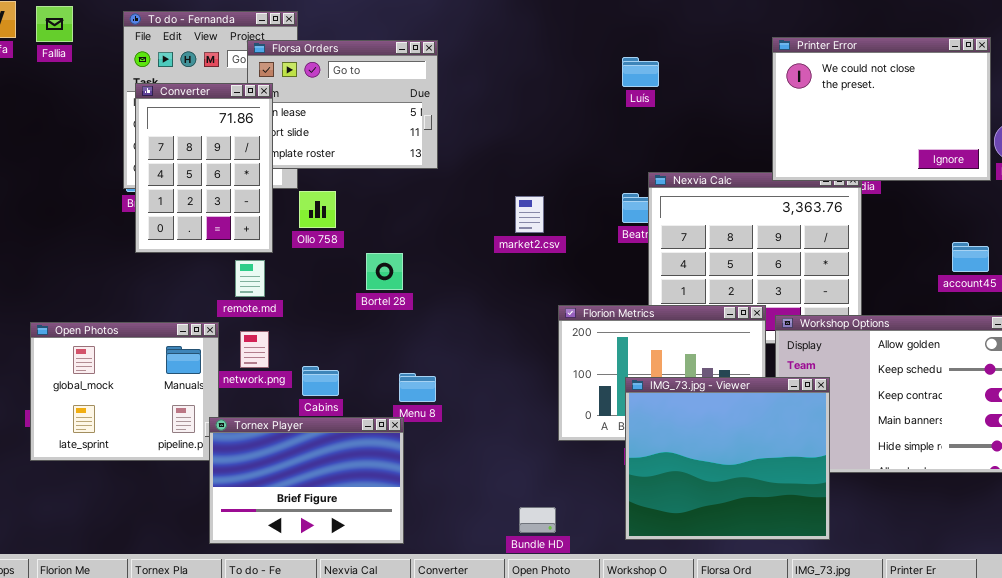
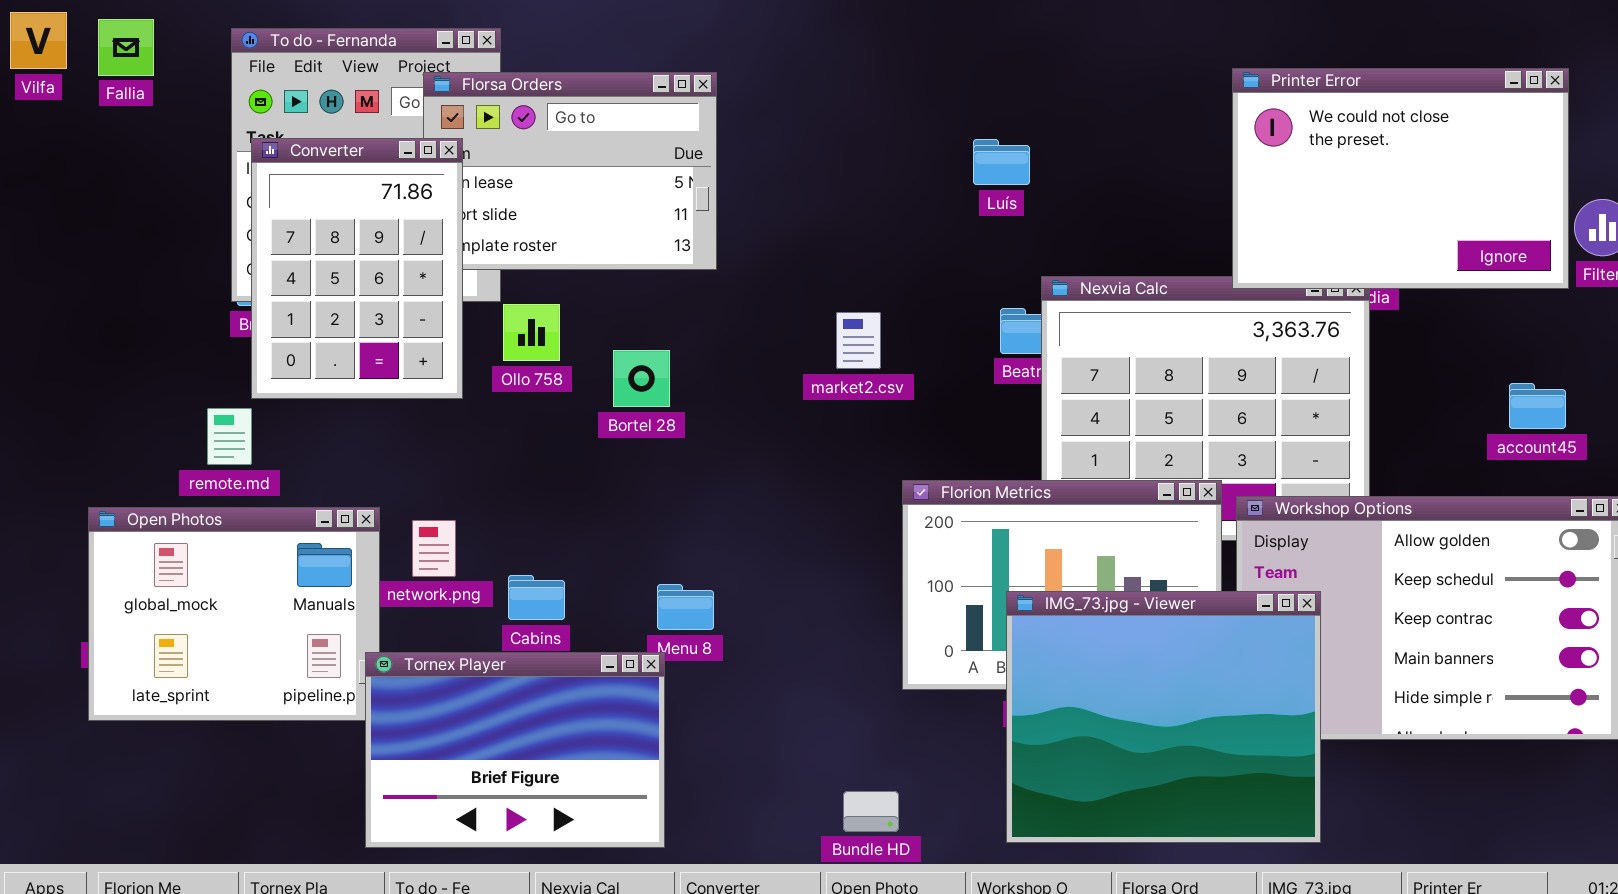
Luís: [622,57,659,87] -> [973,139,1030,185], moved
Bortel 28: [366,253,403,290] -> [613,350,670,407], moved
remote.md: [235,260,265,297] -> [207,408,252,465], moved

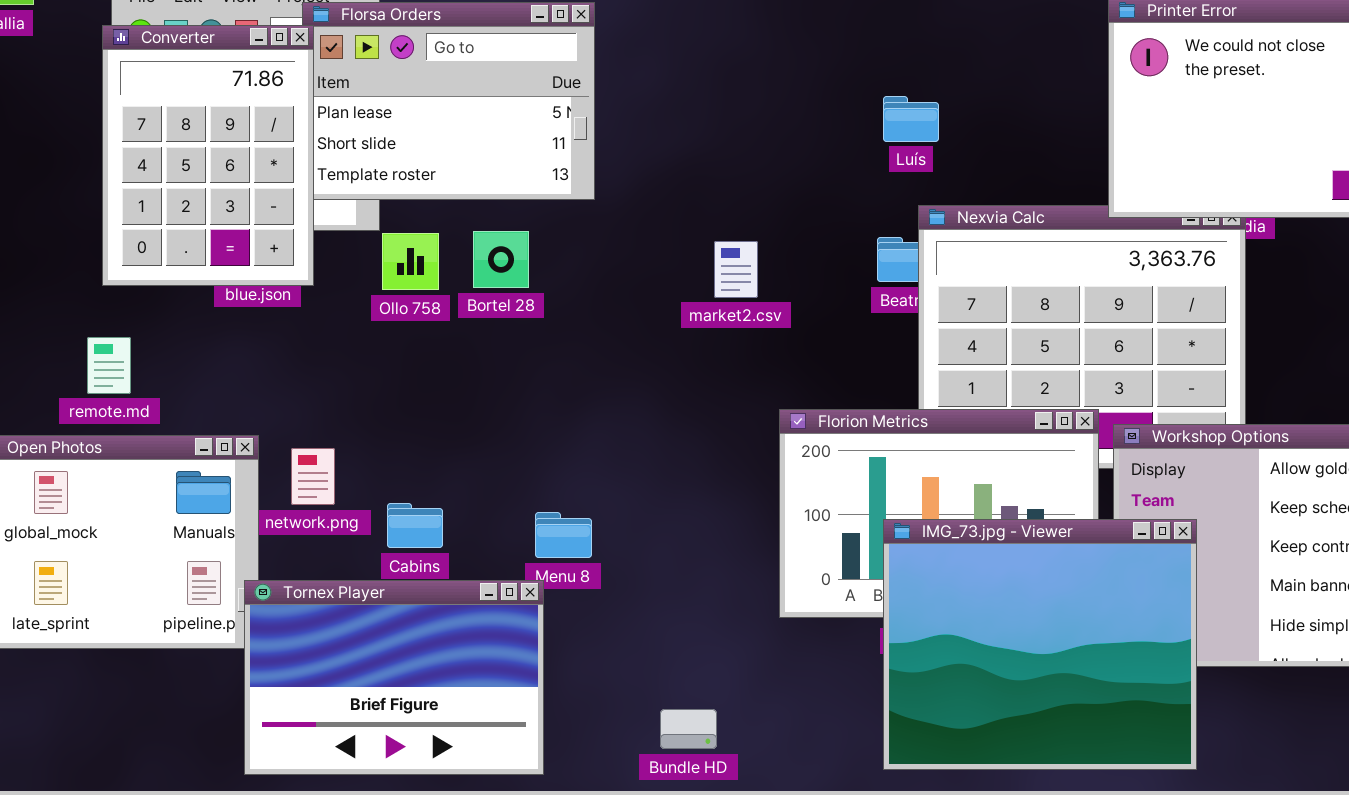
Converter: [251,138,463,399] -> [102,25,314,286], moved
Luís: [973,139,1030,185] -> [883,96,939,142], moved
Bortel 28: [613,350,670,407] -> [473,231,529,288], moved
Bundle HD: [843,791,899,832] -> [660,709,717,749], moved

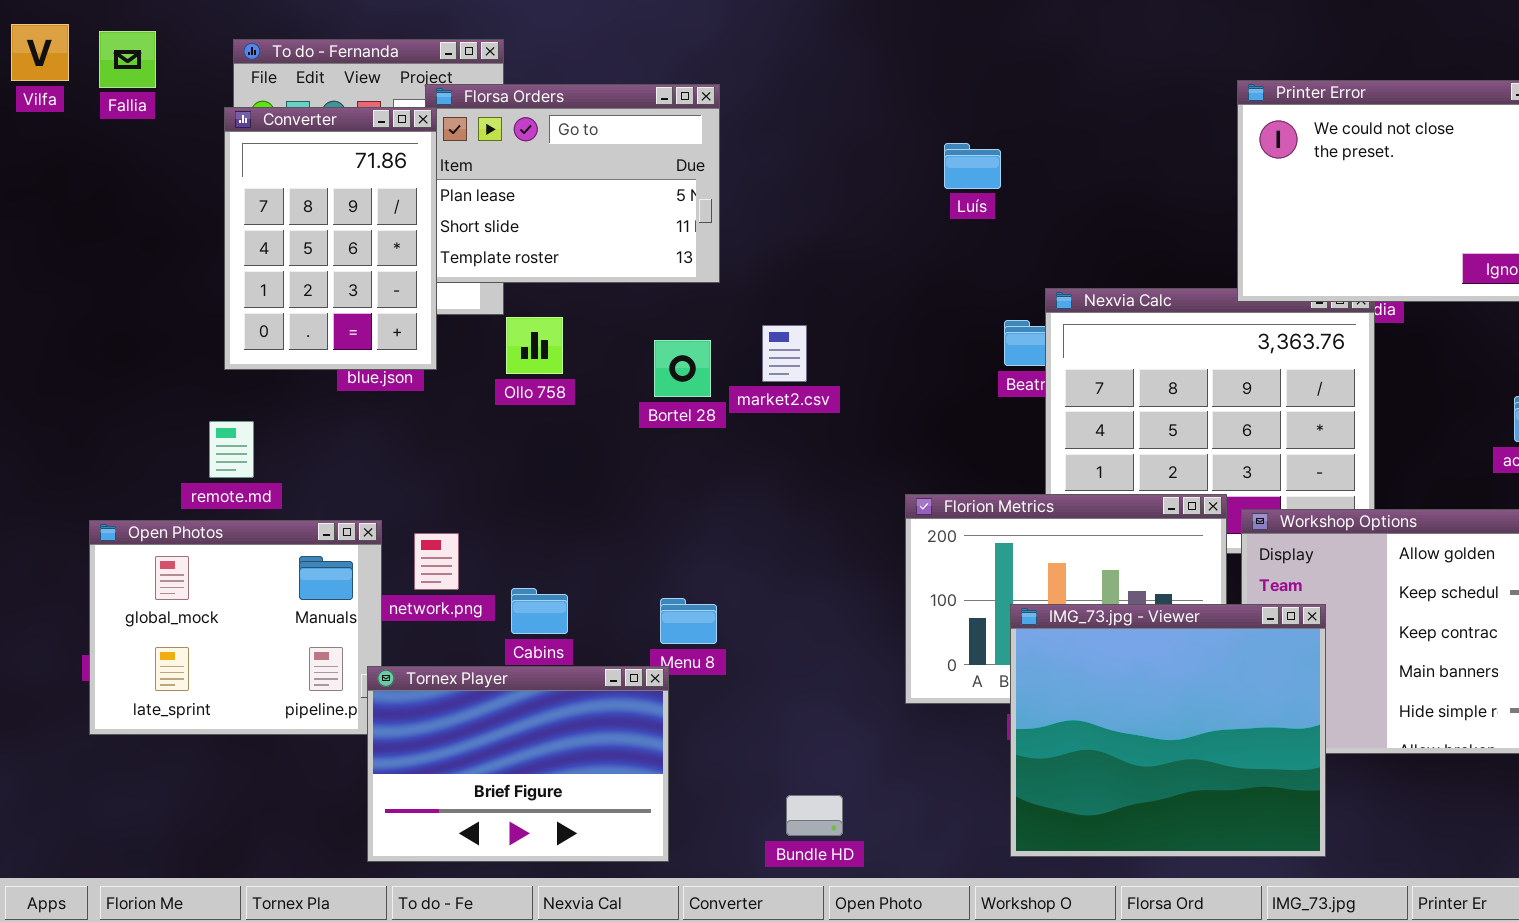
Luís: [883,96,939,142] -> [944,143,1001,189], moved
Bortel 28: [473,231,529,288] -> [654,340,711,397], moved
market2.csv: [714,241,758,298] -> [762,325,807,382], moved

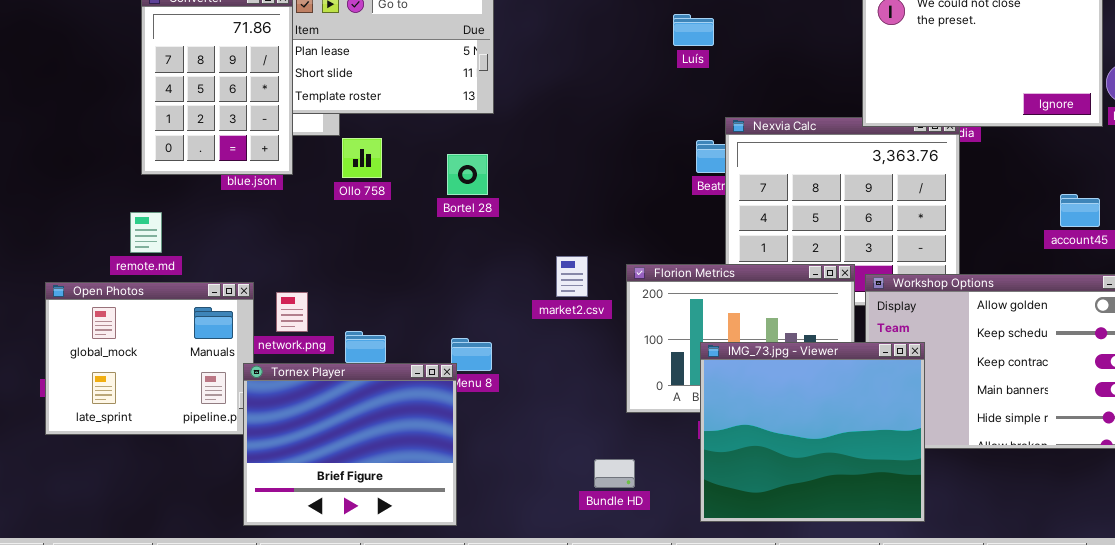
Luís: [944,143,1001,189] -> [673,14,714,46], moved
market2.csv: [762,325,807,382] -> [556,256,588,297], moved
Tornex Player: [367,666,669,862] -> [243,363,457,526], resized
Bundle HD: [786,795,843,836] -> [594,459,635,488], moved

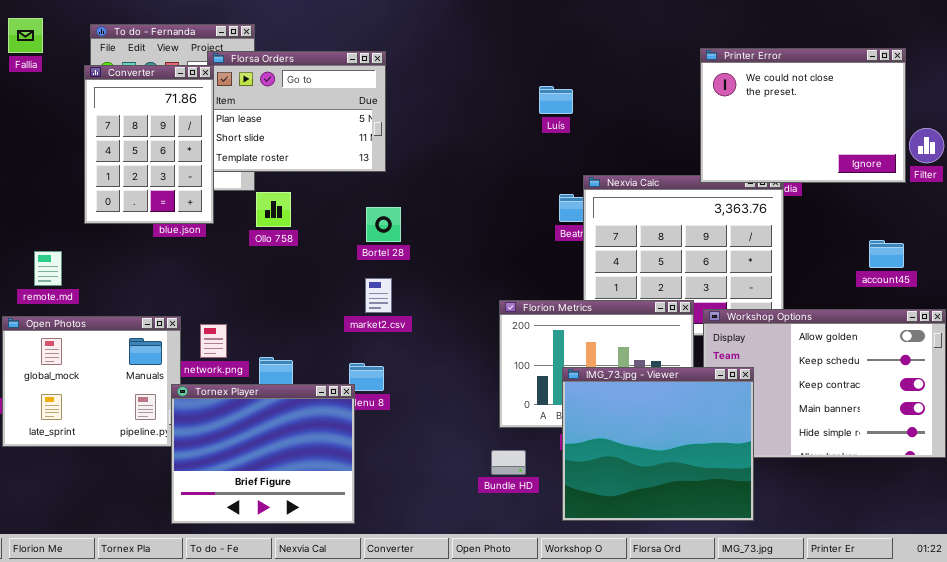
Bortel 28: [447,154,488,195] -> [366,207,401,242], moved
remote.md: [130,212,162,253] -> [34,251,62,286], moved
market2.csv: [556,256,588,297] -> [365,278,392,313], moved
Bundle HD: [594,459,635,488] -> [491,450,526,475], moved

